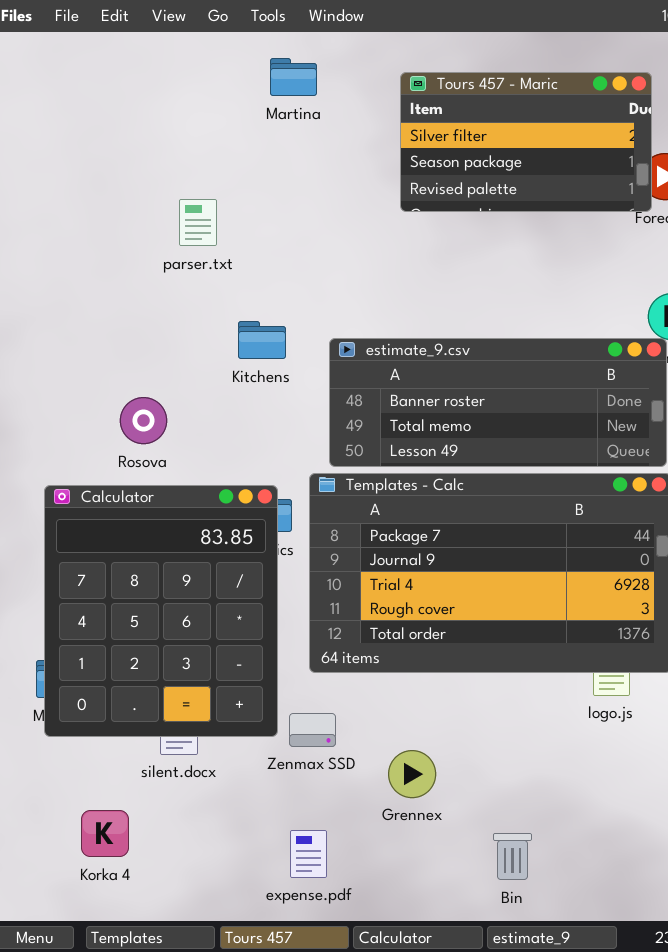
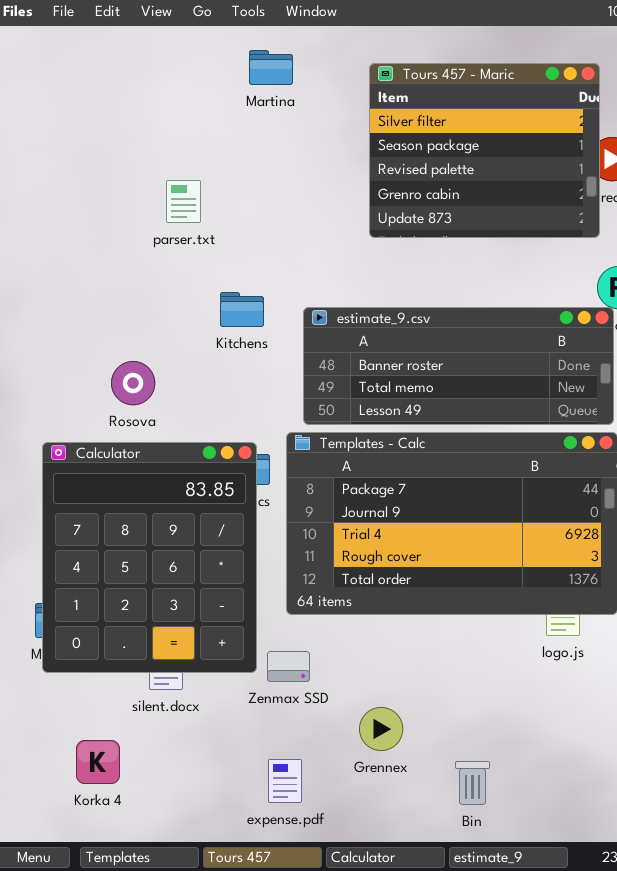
Tours 457 - Maric: [400,72,652,212] -> [369,63,600,238], resized
Grennex: [388,750,436,798] -> [359,707,403,751], moved

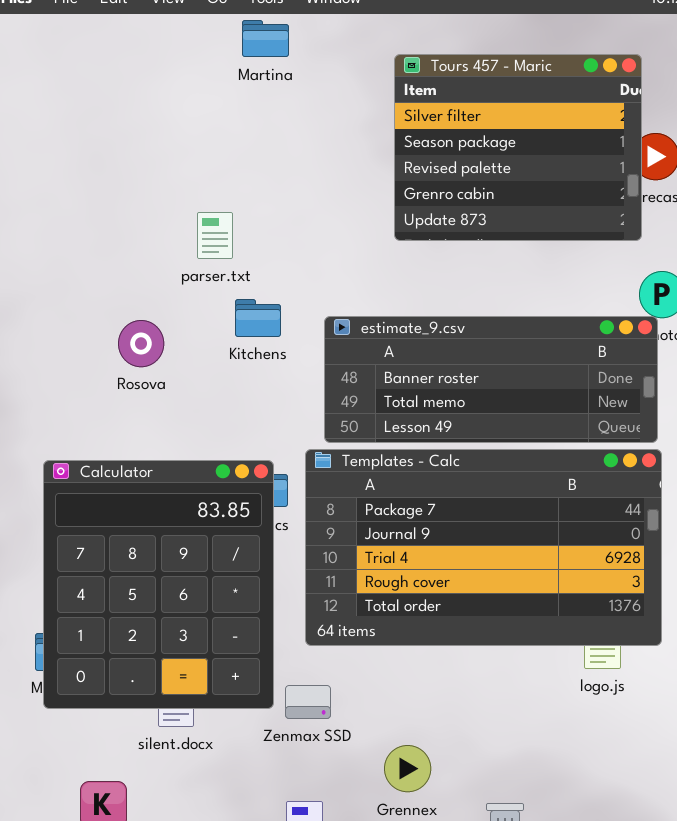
Martina: [249,50,293,85] -> [242,20,289,57], moved
parser.txt: [166,180,201,223] -> [197,212,233,259], moved
Rosova: [111,361,155,405] -> [118,320,164,367], moved

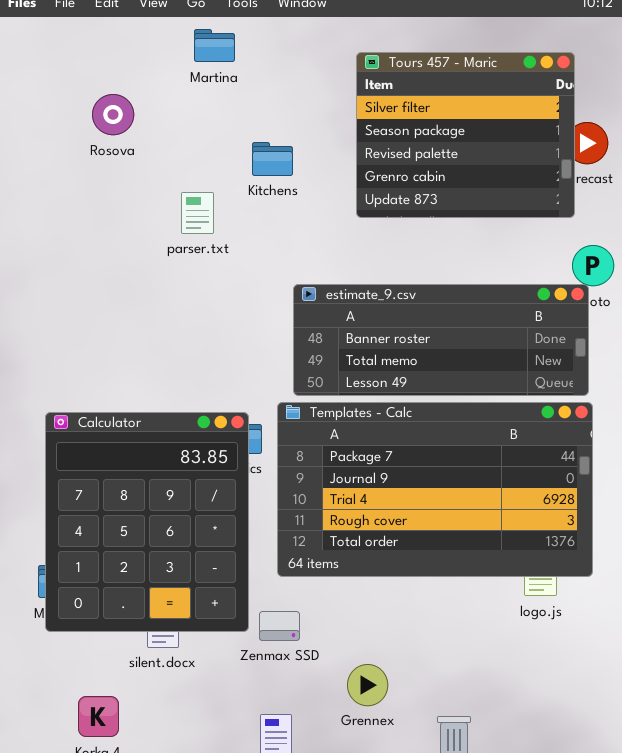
Martina: [242,20,289,57] -> [194,29,235,62], moved
Kitchens: [235,299,281,337] -> [252,142,293,176], moved
Rosova: [118,320,164,367] -> [92,94,134,135], moved

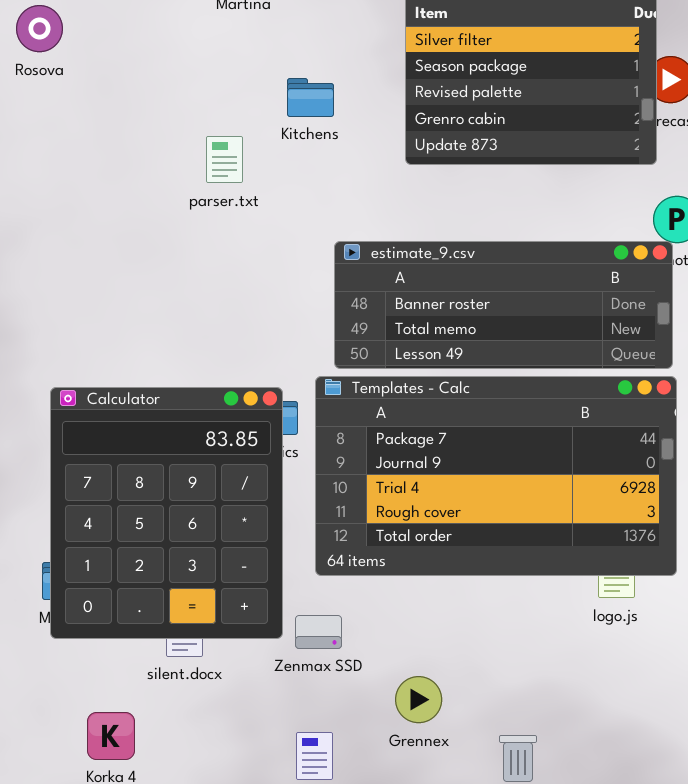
Rosova: [92,94,134,135] -> [16,5,63,52], moved

